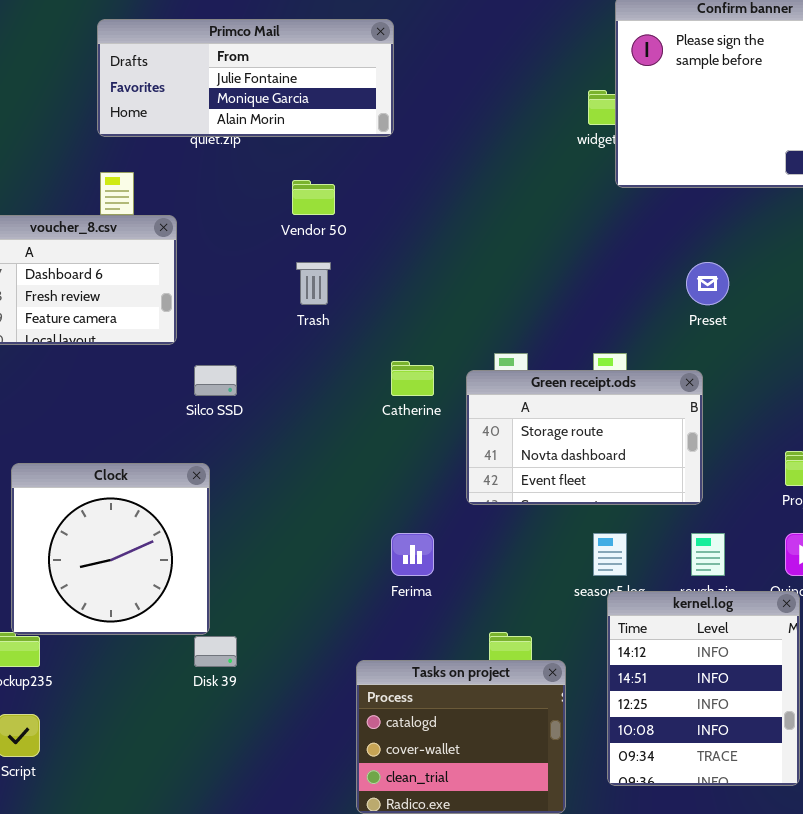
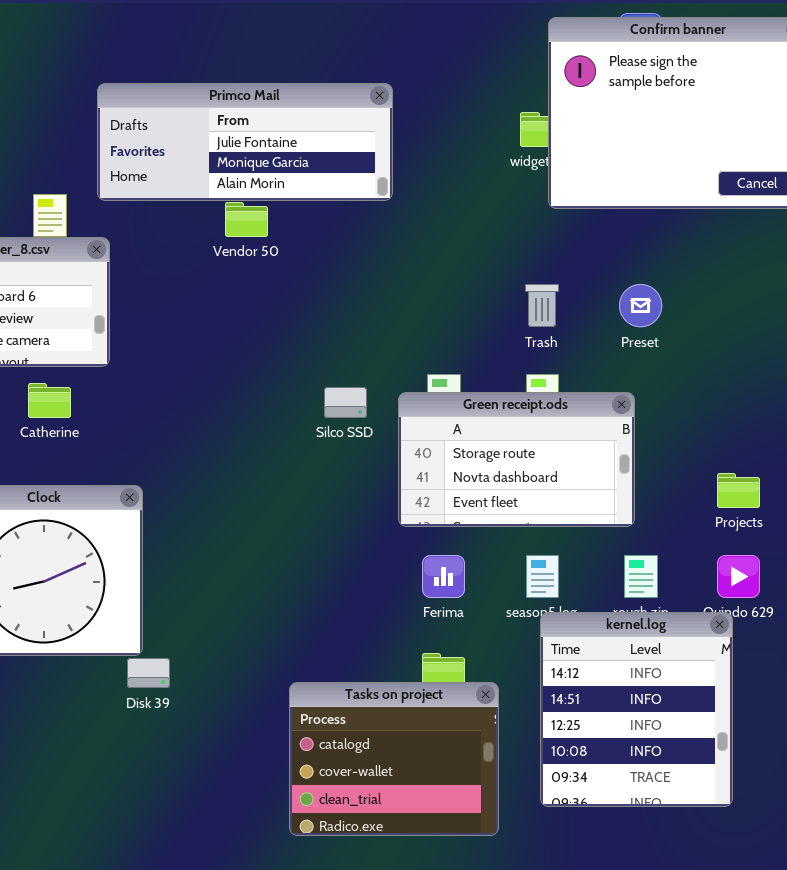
Primco Mail: [97,19,394,137] -> [97,83,393,201], moved
Trash: [296,262,331,305] -> [525,284,559,327], moved
Catherine: [391,361,434,396] -> [28,383,71,418], moved
Silco SSD: [194,365,237,396] -> [324,387,367,418], moved
Ferima: [391,533,434,576] -> [422,555,465,598], moved

